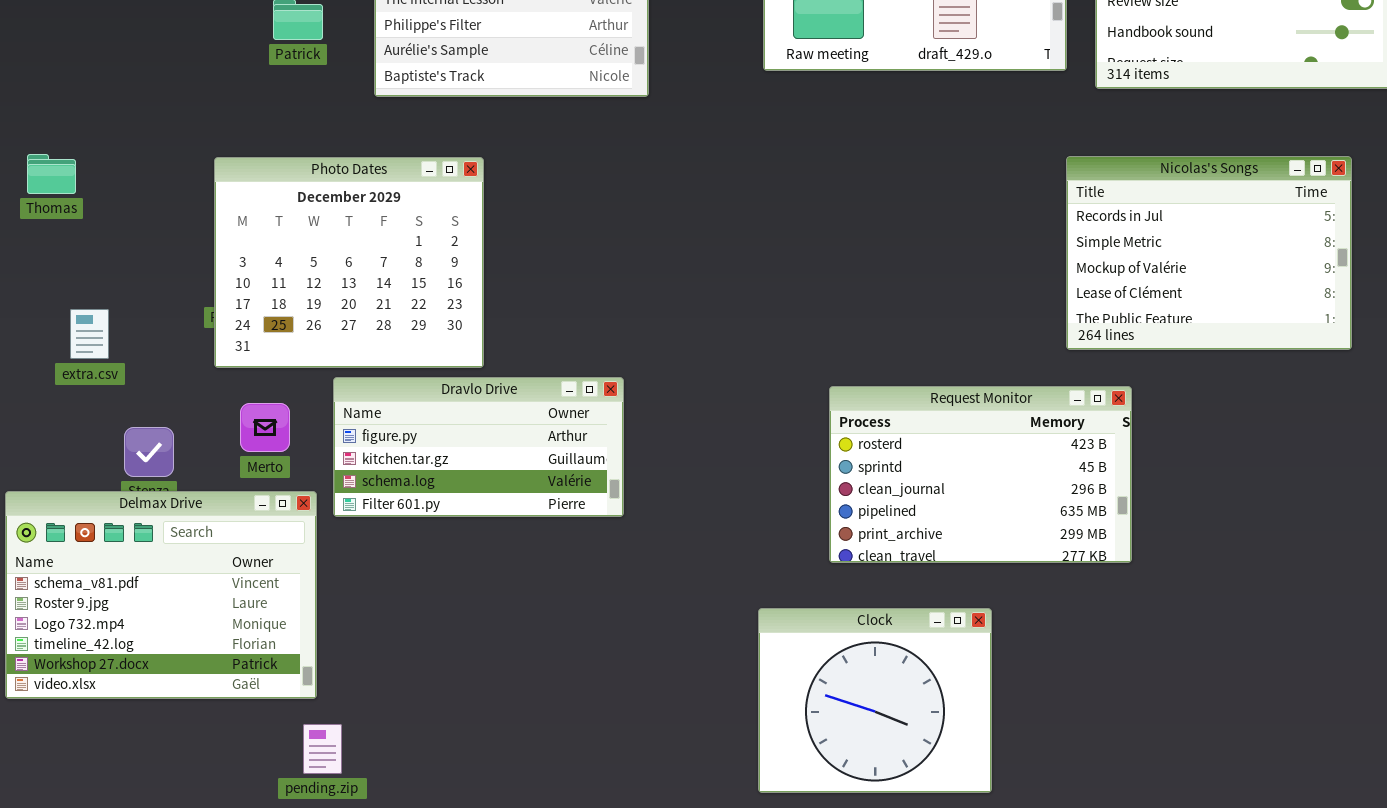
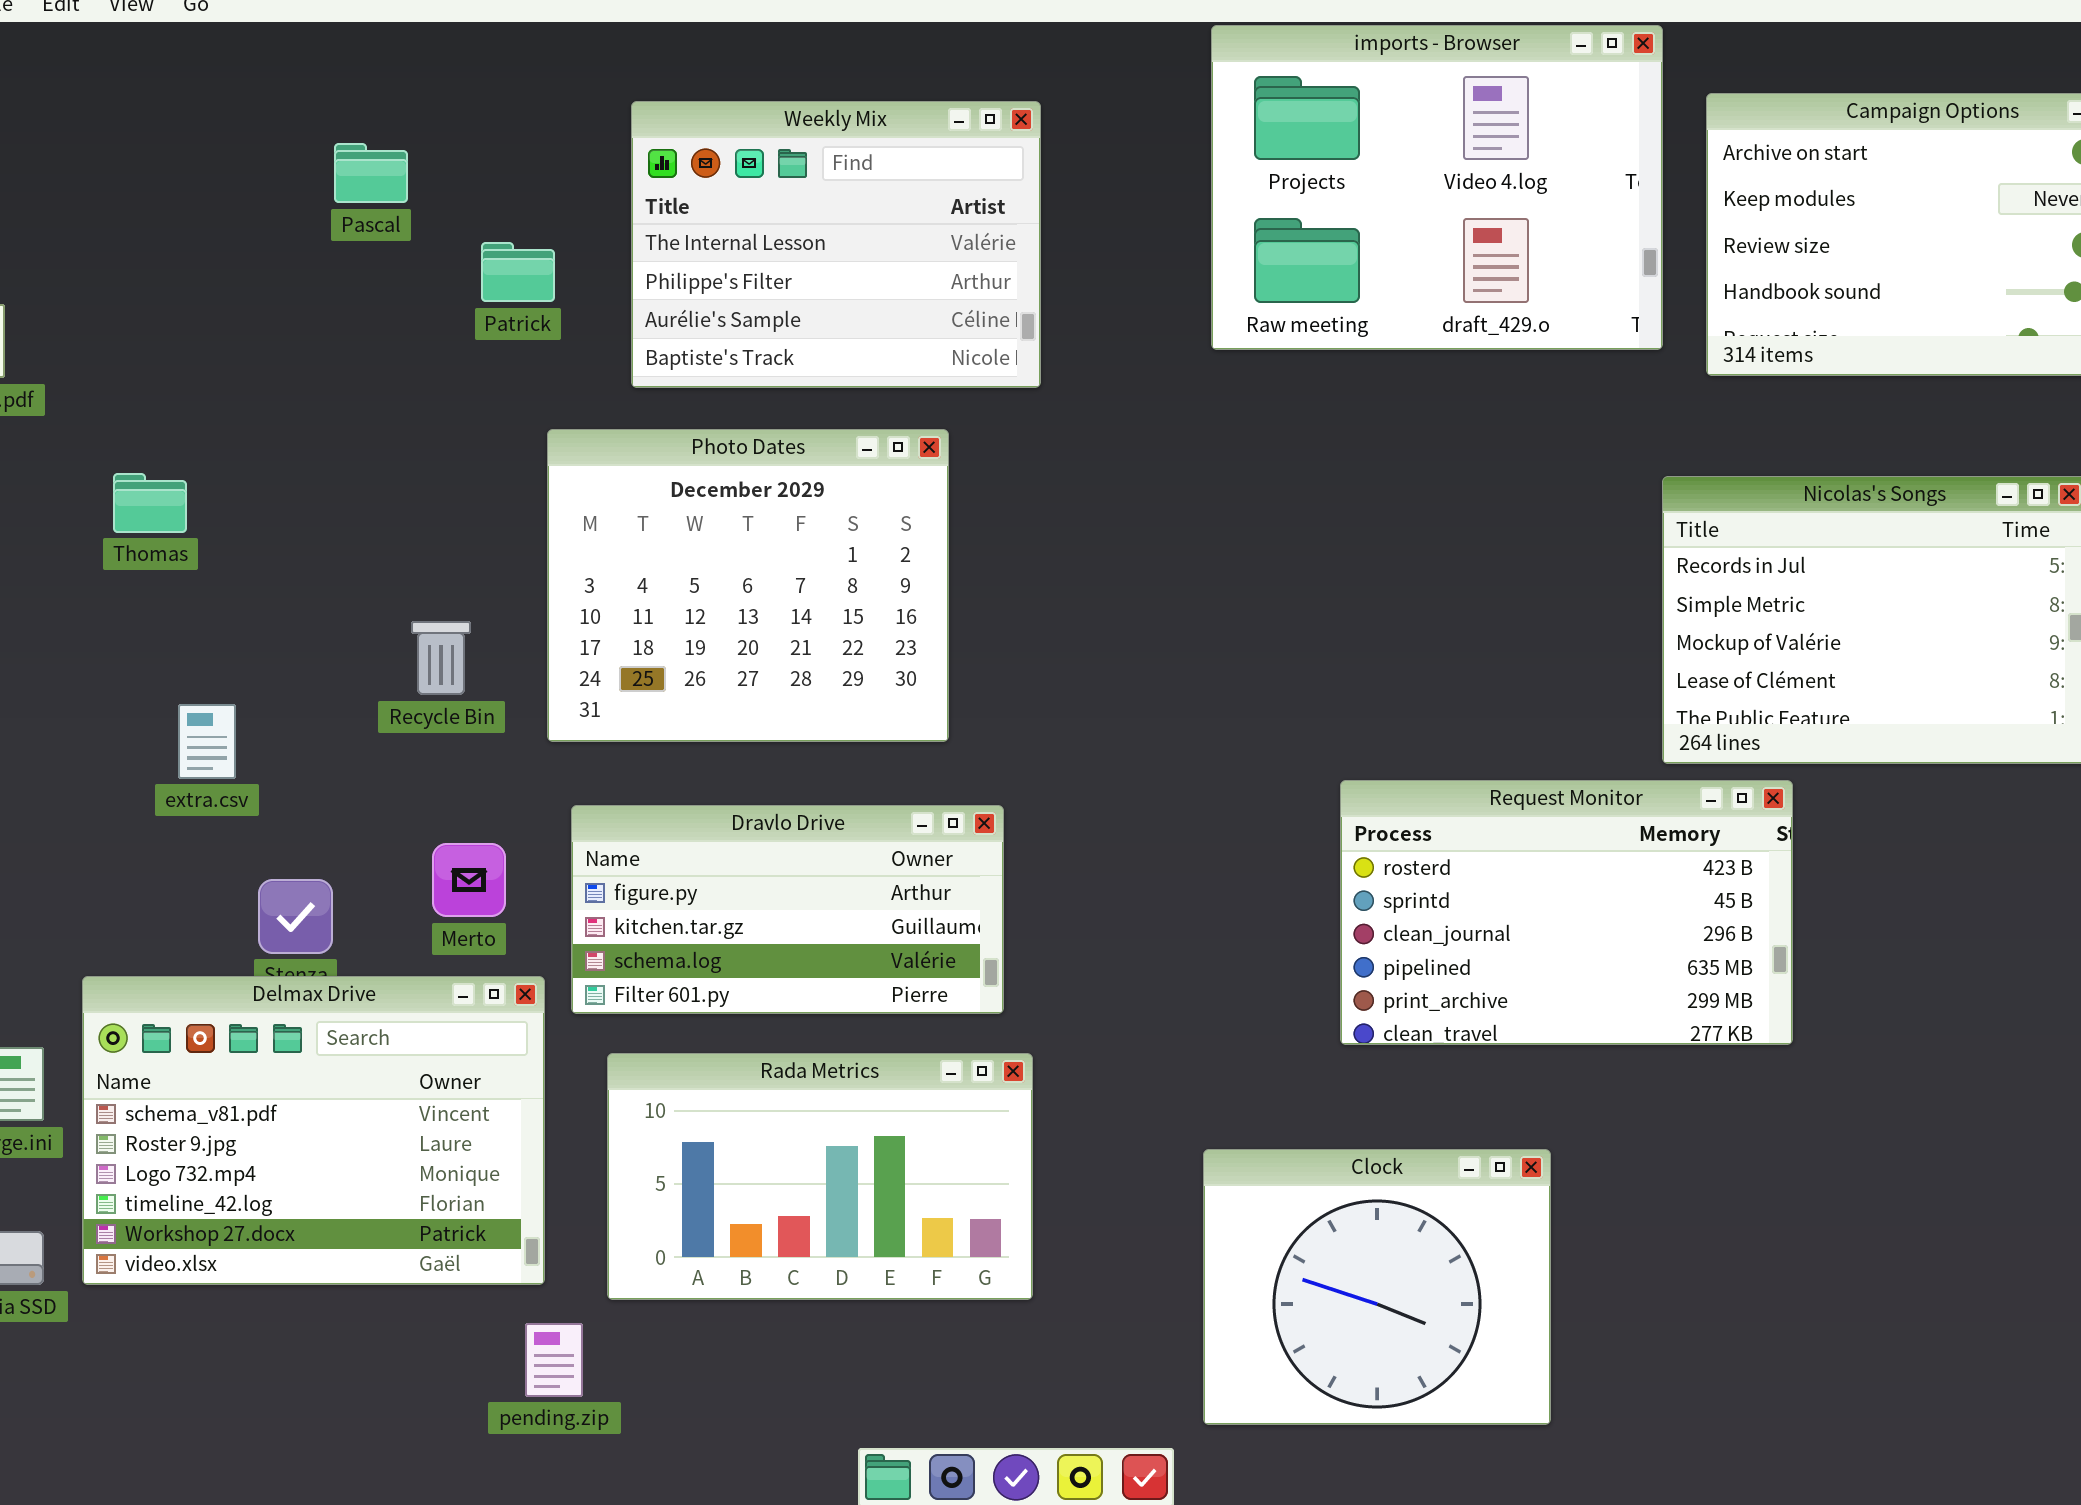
Photo Dates: [214,157,484,368] -> [547,429,949,742], moved
Request Monitor: [829,386,1132,563] -> [1340,780,1793,1045], moved
Rada Metrics: none -> [607,1053,1033,1300], opened

